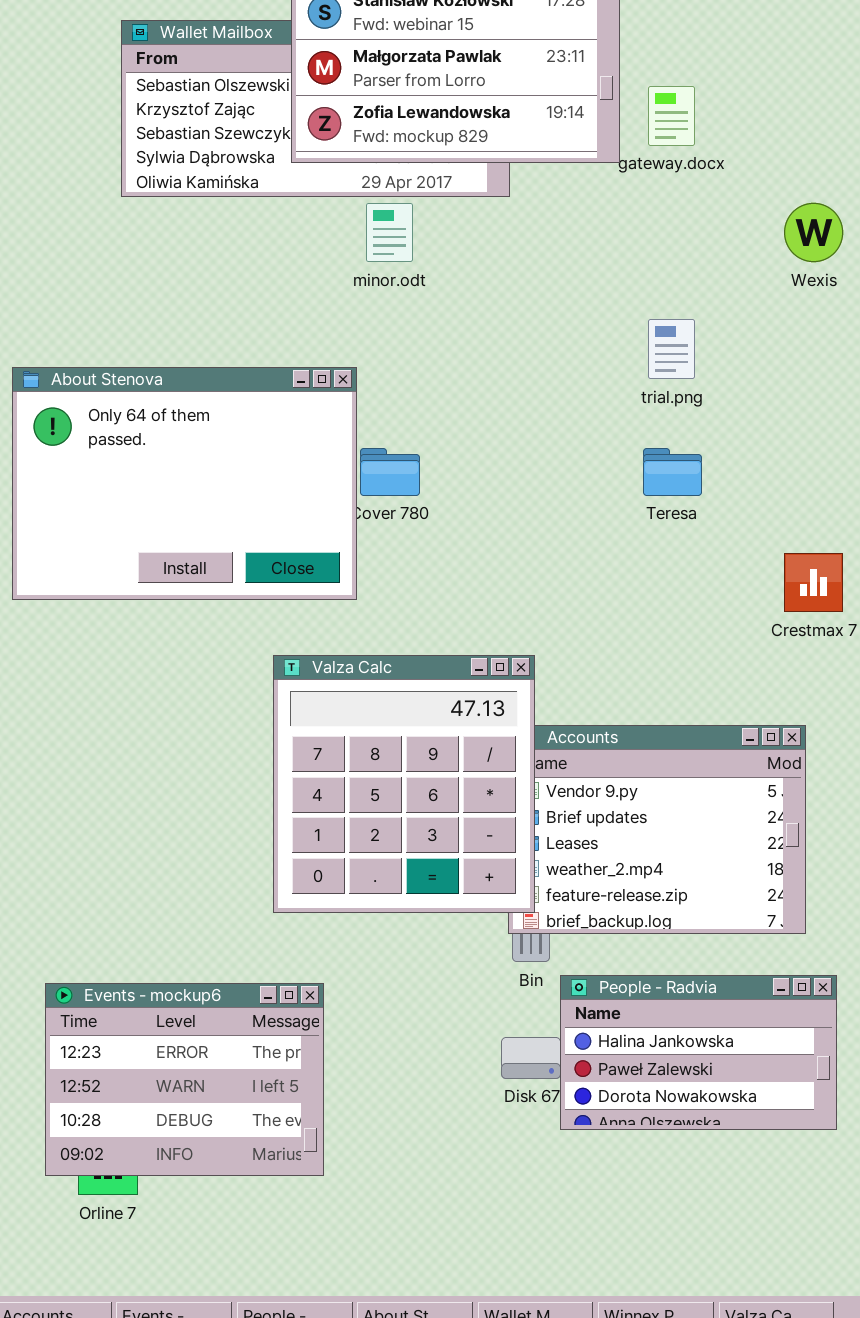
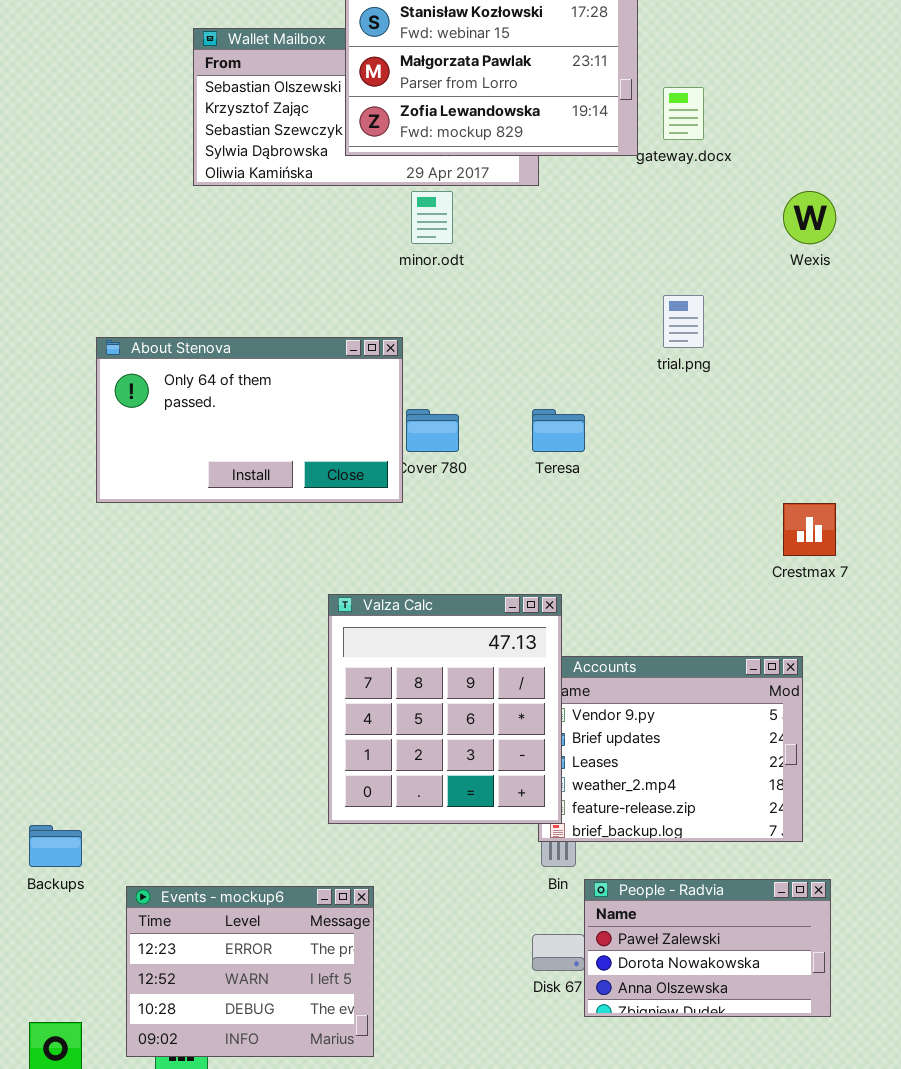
About Stenova: [12,367,357,600] -> [96,337,403,503], resized
Teresa: [643,448,702,496] -> [532,409,585,452], moved
People - Radvia: [560,975,837,1130] -> [584,879,831,1017], scrolled down 1 row

